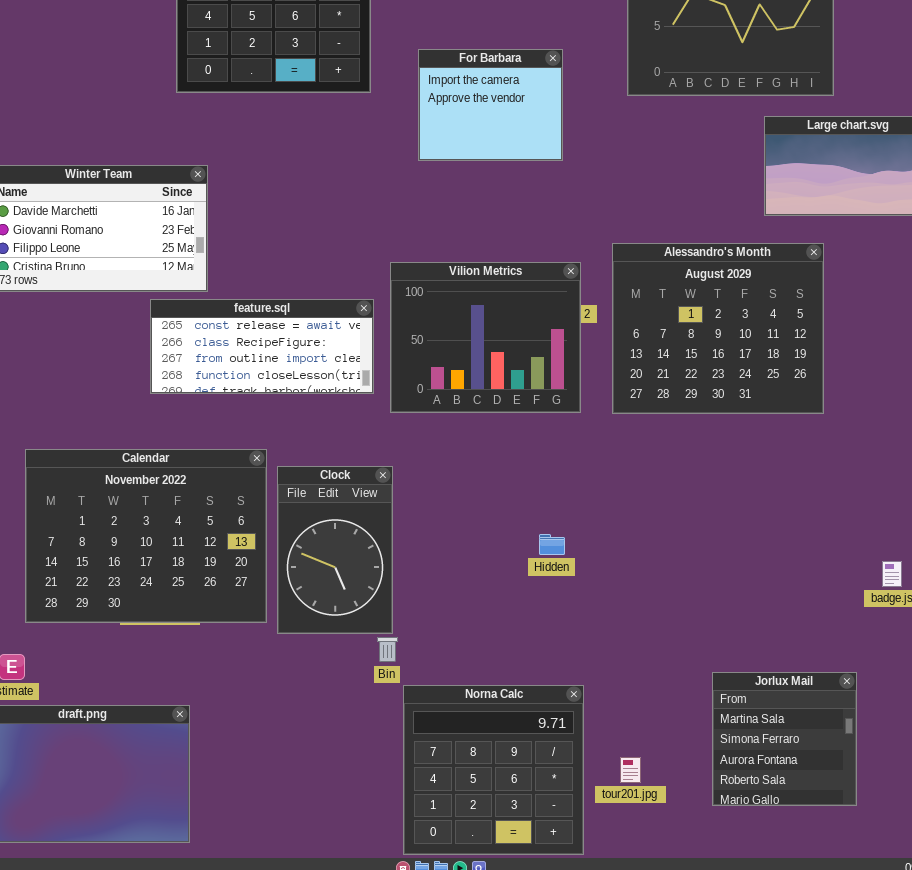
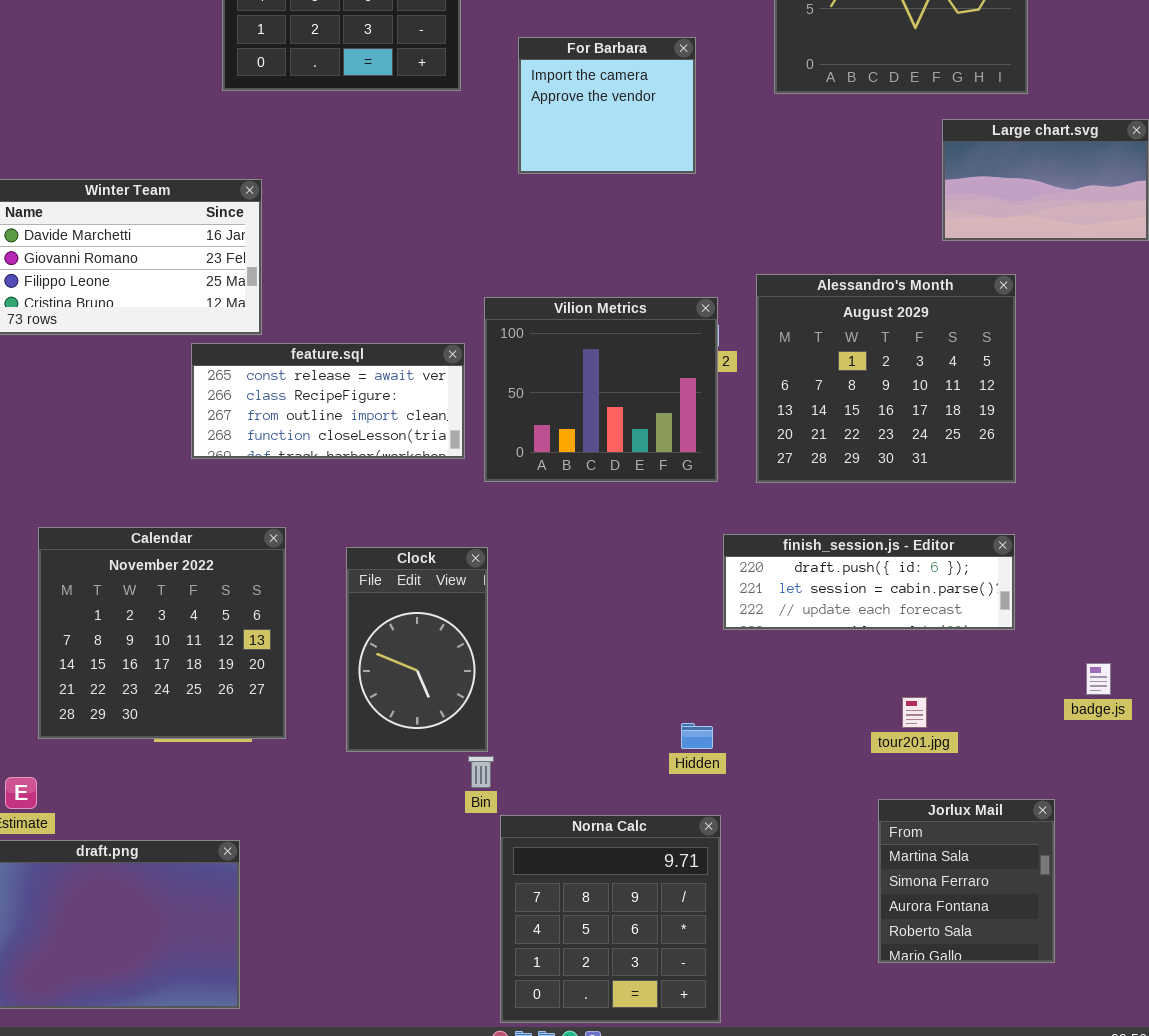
Calendar: [25,449,267,623] -> [38,527,286,739], resized
finish_session.js - Editor: none -> [723,534,1015,630], opened
Hidden: [539,534,565,555] -> [681,723,713,749], moved
tour201.jpg: [620,757,641,783] -> [902,697,927,728], moved

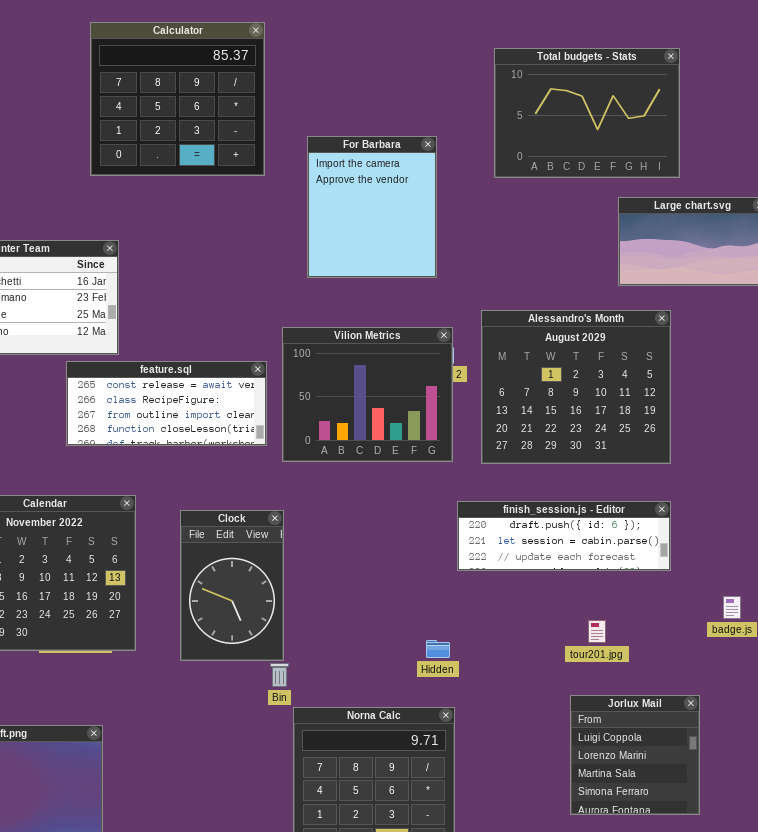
For Barbara: [518,37,696,174] -> [307,136,437,278], resized
Jorlux Mail: [878,799,1055,963] -> [570,695,700,815], scrolled up 2 rows

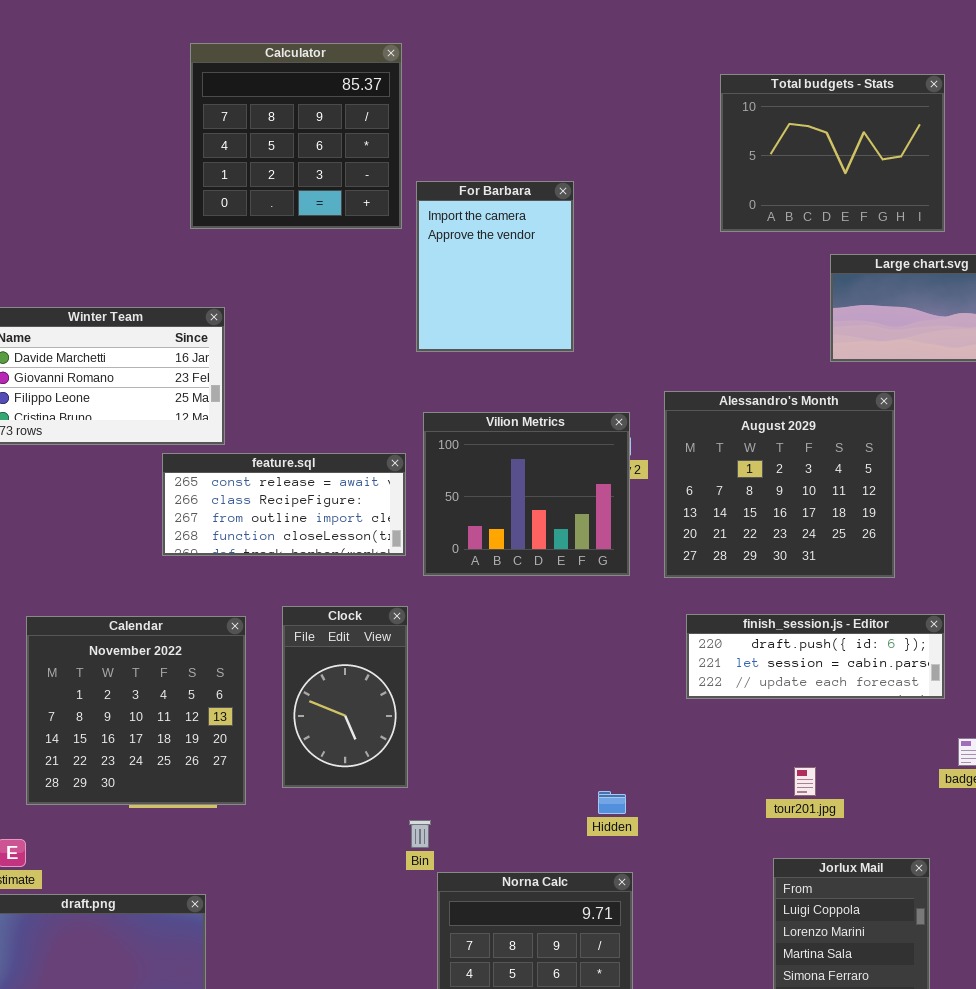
Total budgets - Stats: [494,48,680,178] -> [720,74,945,232], moved
For Barbara: [307,136,437,278] -> [416,181,574,352], moved
finish_session.js - Editor: [457,501,671,571] -> [686,614,945,699], moved
Clock: [180,510,284,661] -> [282,606,408,788], moved

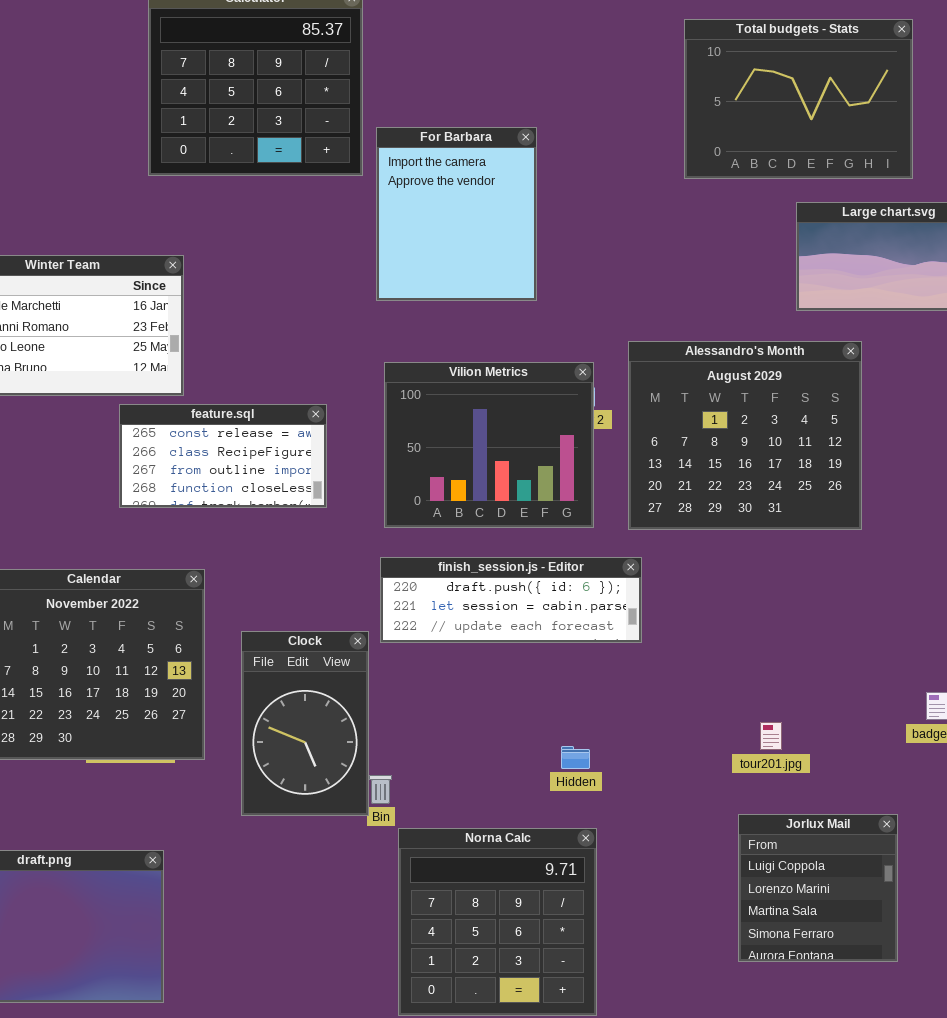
feature.sql: [162,453,406,556] -> [119,404,327,508], resized
Clock: [282,606,408,788] -> [241,631,369,816], moved
finish_session.js - Editor: [686,614,945,699] -> [380,557,642,643], moved

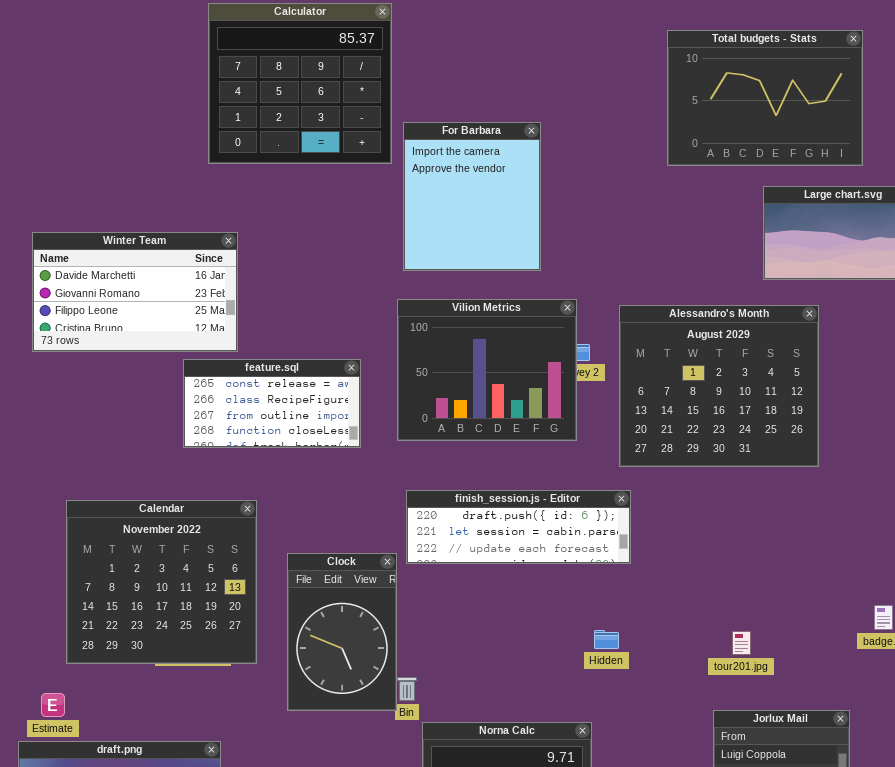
Vilion Metrics: [384,362,594,528] -> [397,299,577,441], moved
Hidden: [561,746,590,769] -> [594,630,619,649], moved

